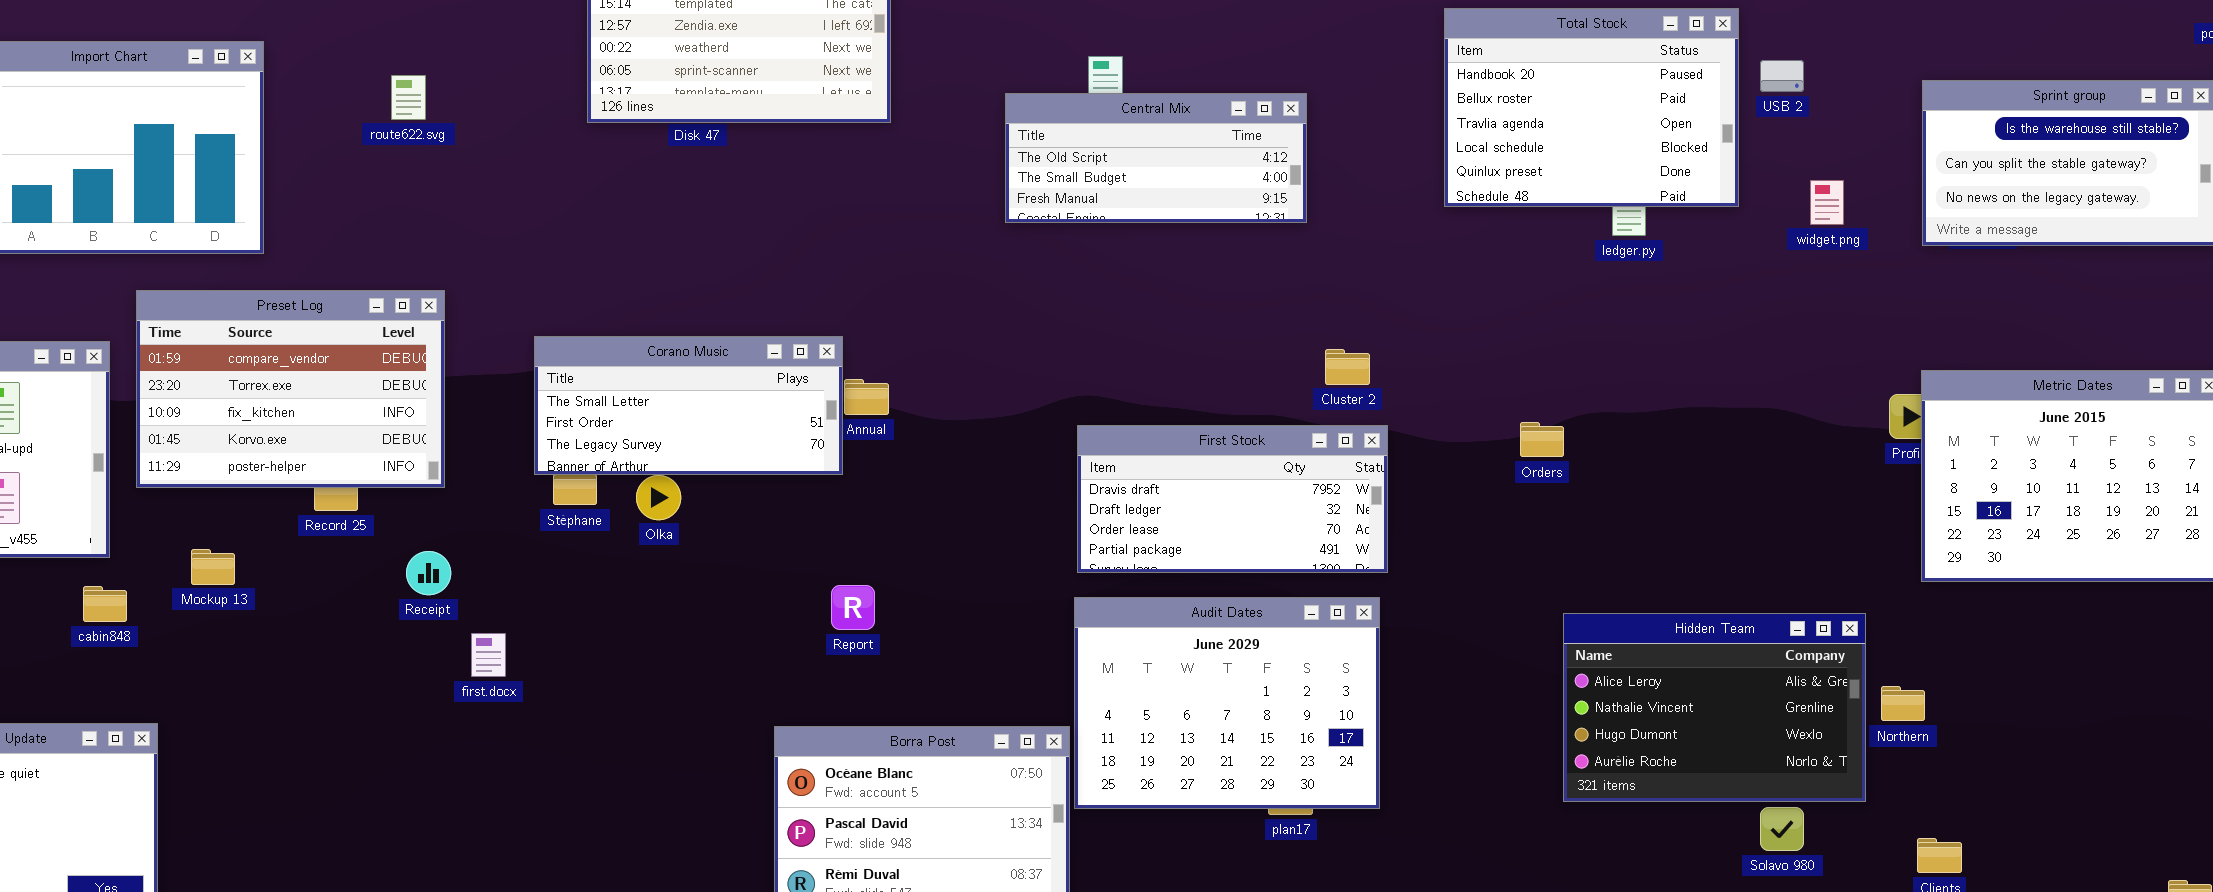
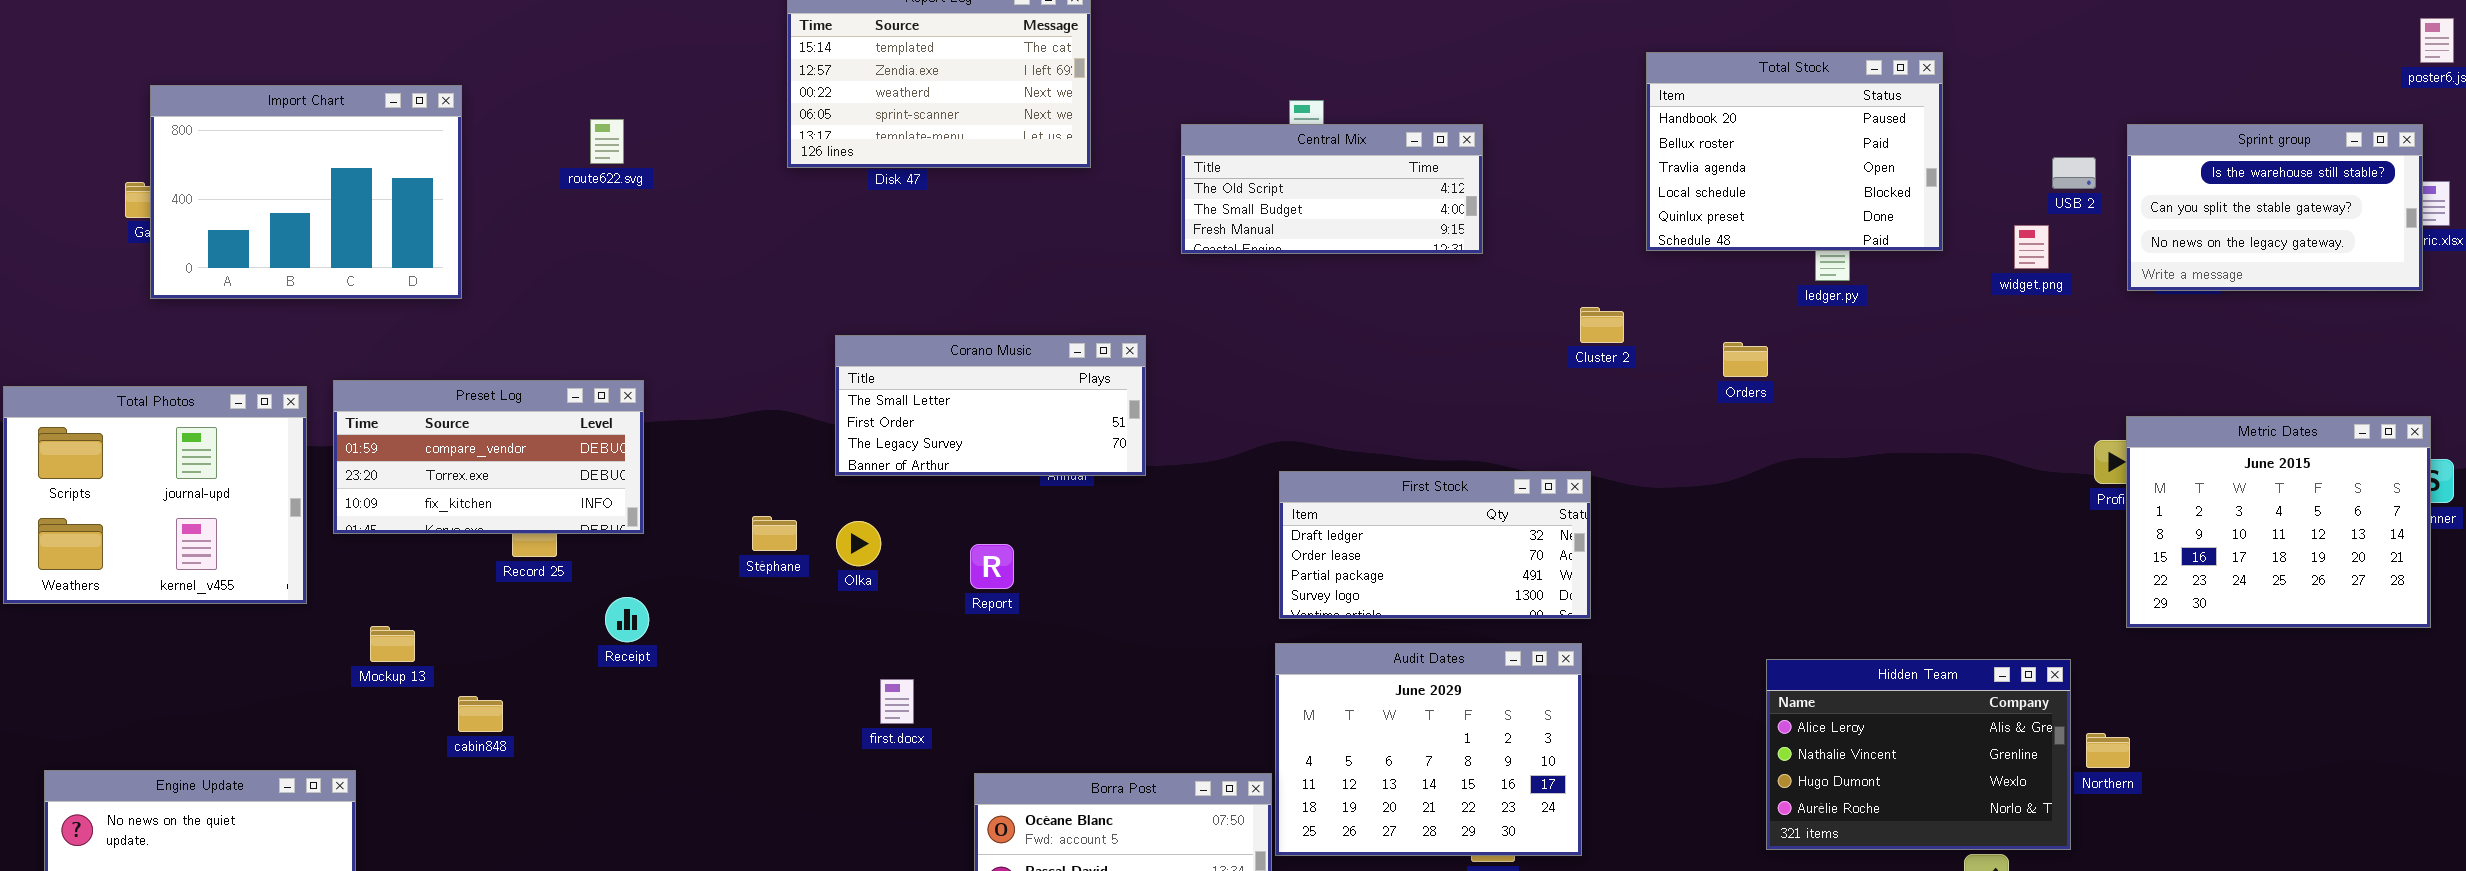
USB 2: [1760,60,1804,92] -> [2052,157,2096,189], moved
Central Mix: [1005,93,1307,223] -> [1181,124,1483,254], moved
Preset Log: [136,290,445,488] -> [333,380,644,534], resized
Corano Music: [534,336,843,475] -> [835,335,1146,476], moved
Cluster 2: [1325,349,1370,385] -> [1580,307,1624,343], moved
Orders: [1520,422,1564,457] -> [1723,342,1768,377], moved
First Stock: [1077,425,1388,573] -> [1279,471,1591,619], scrolled down 1 row
Mockup 13: [191,549,235,585] -> [370,626,415,662], moved
Report: [831,585,875,630] -> [970,544,1014,589], moved
cabin848: [83,586,127,622] -> [458,696,503,732], moved
first.docx: [471,633,506,677] -> [880,679,914,724], moved

